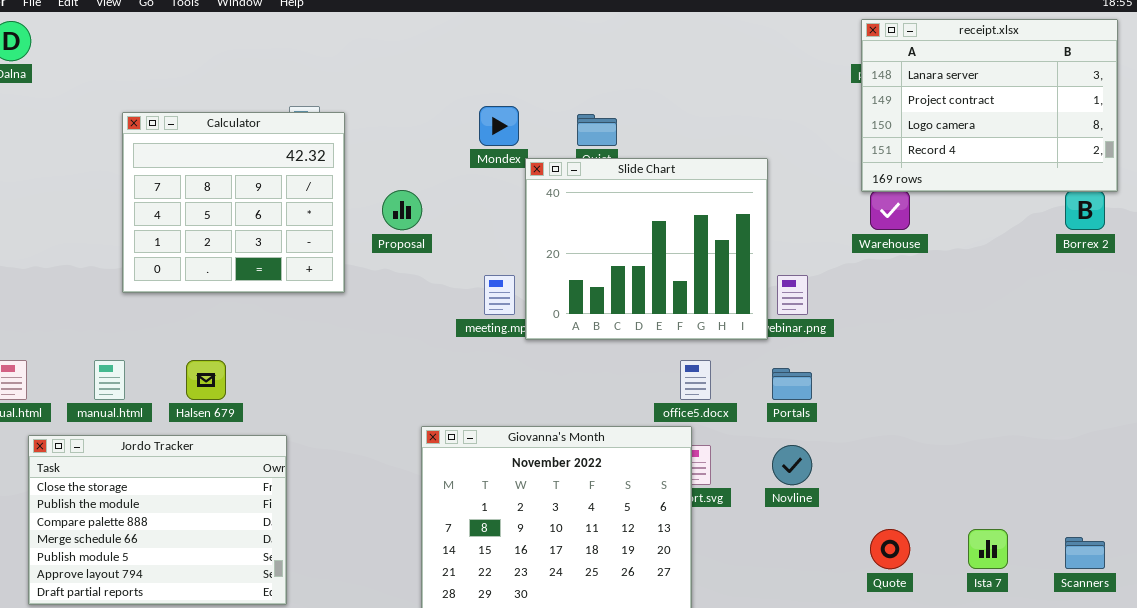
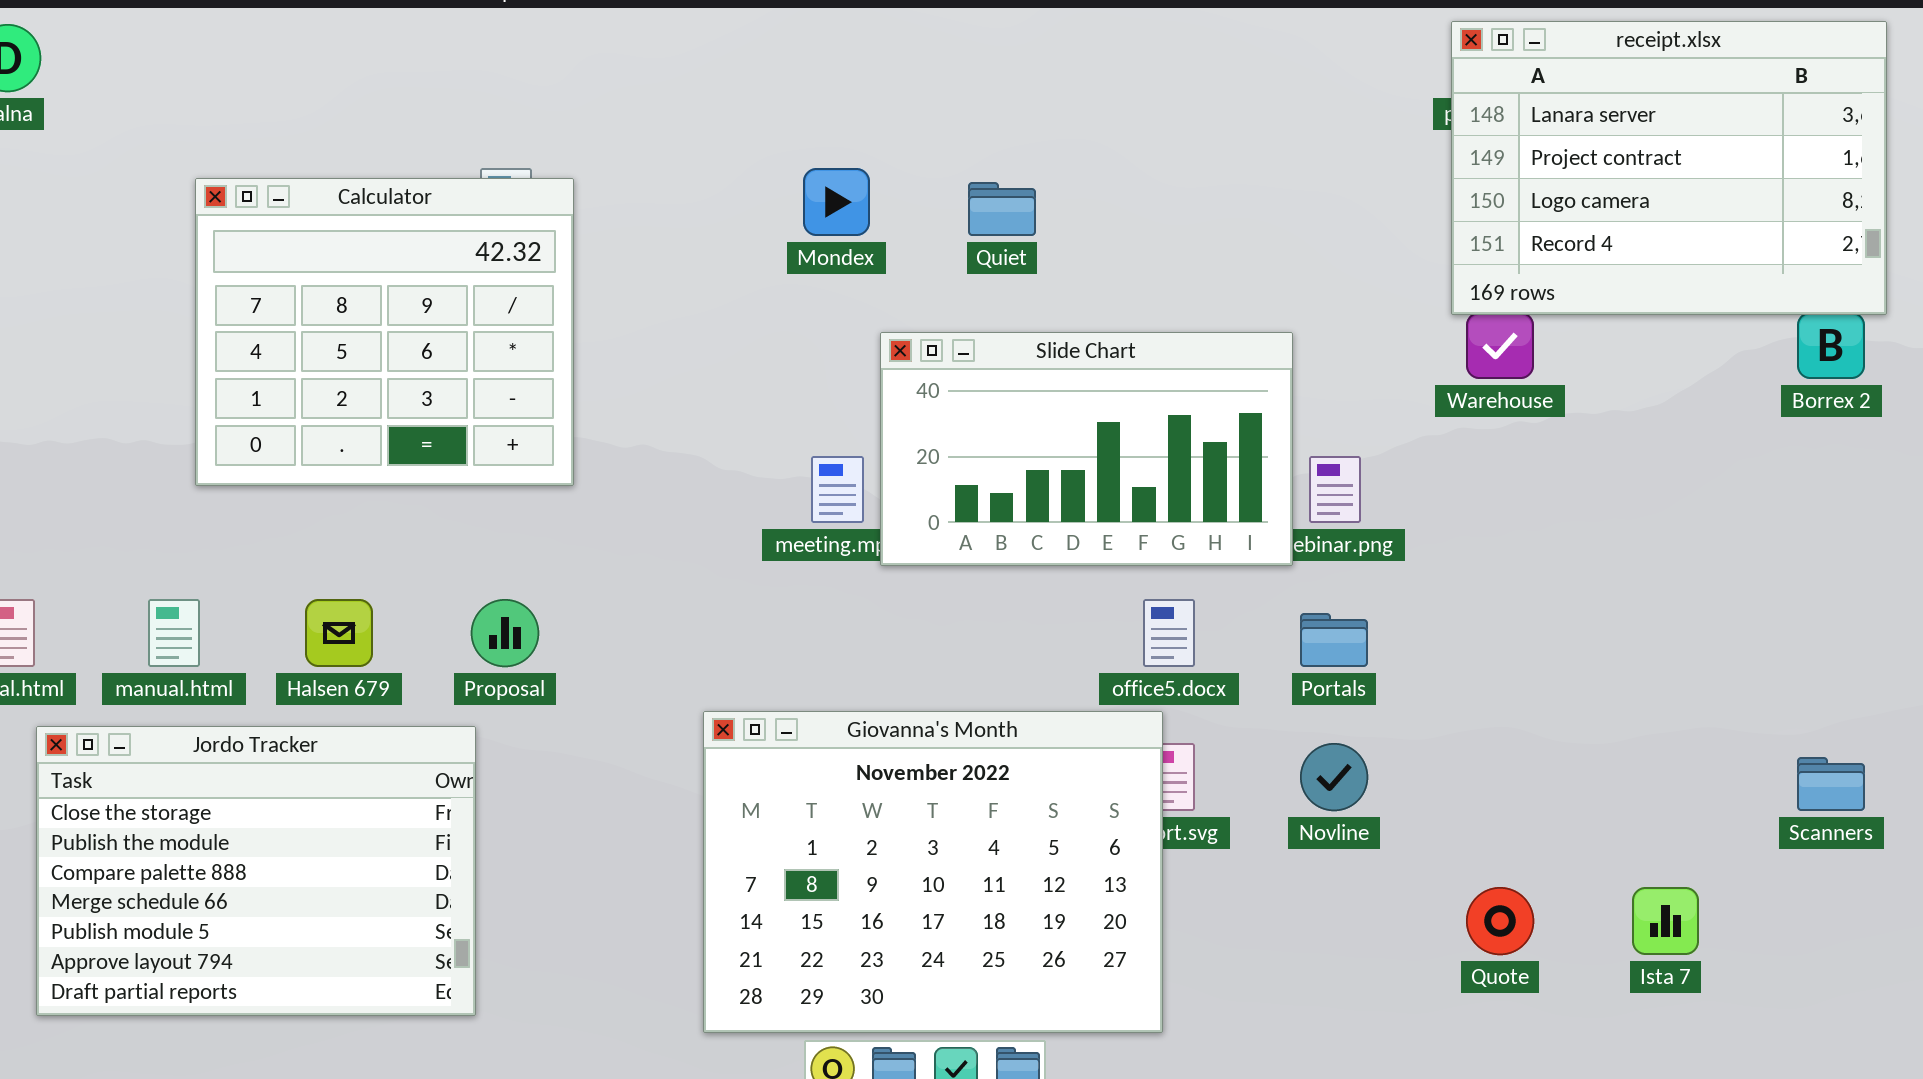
Slide Chart: [525,158,768,340] -> [880,332,1293,566], resized
Proposal: [382,190,422,230] -> [471,599,539,667], moved
Scanners: [1065,537,1105,569] -> [1797,757,1865,811], moved

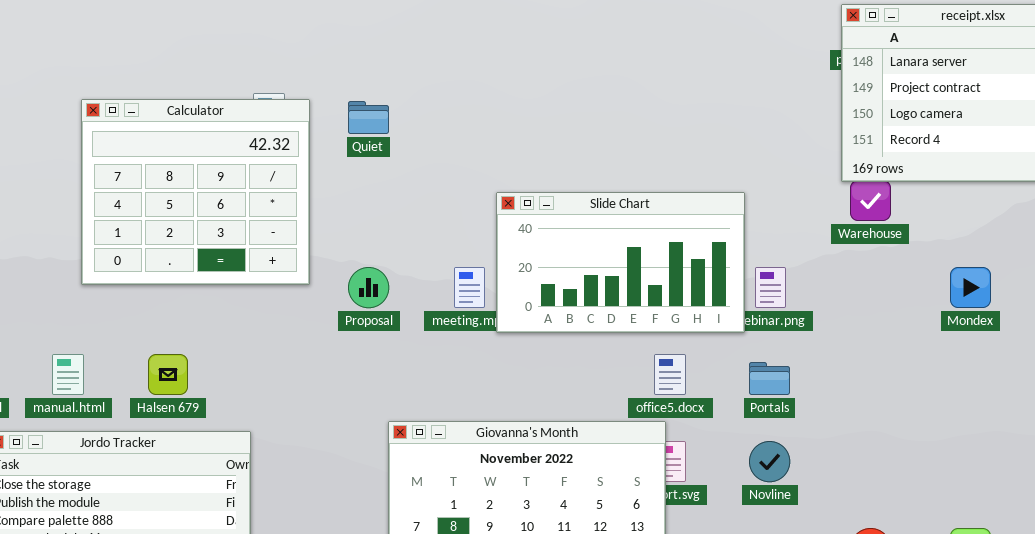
Mondex: [803,168,870,236] -> [950,267,991,308], moved
Quiet: [968,182,1036,236] -> [348,101,389,134], moved
Proposal: [471,599,539,667] -> [348,267,389,308], moved

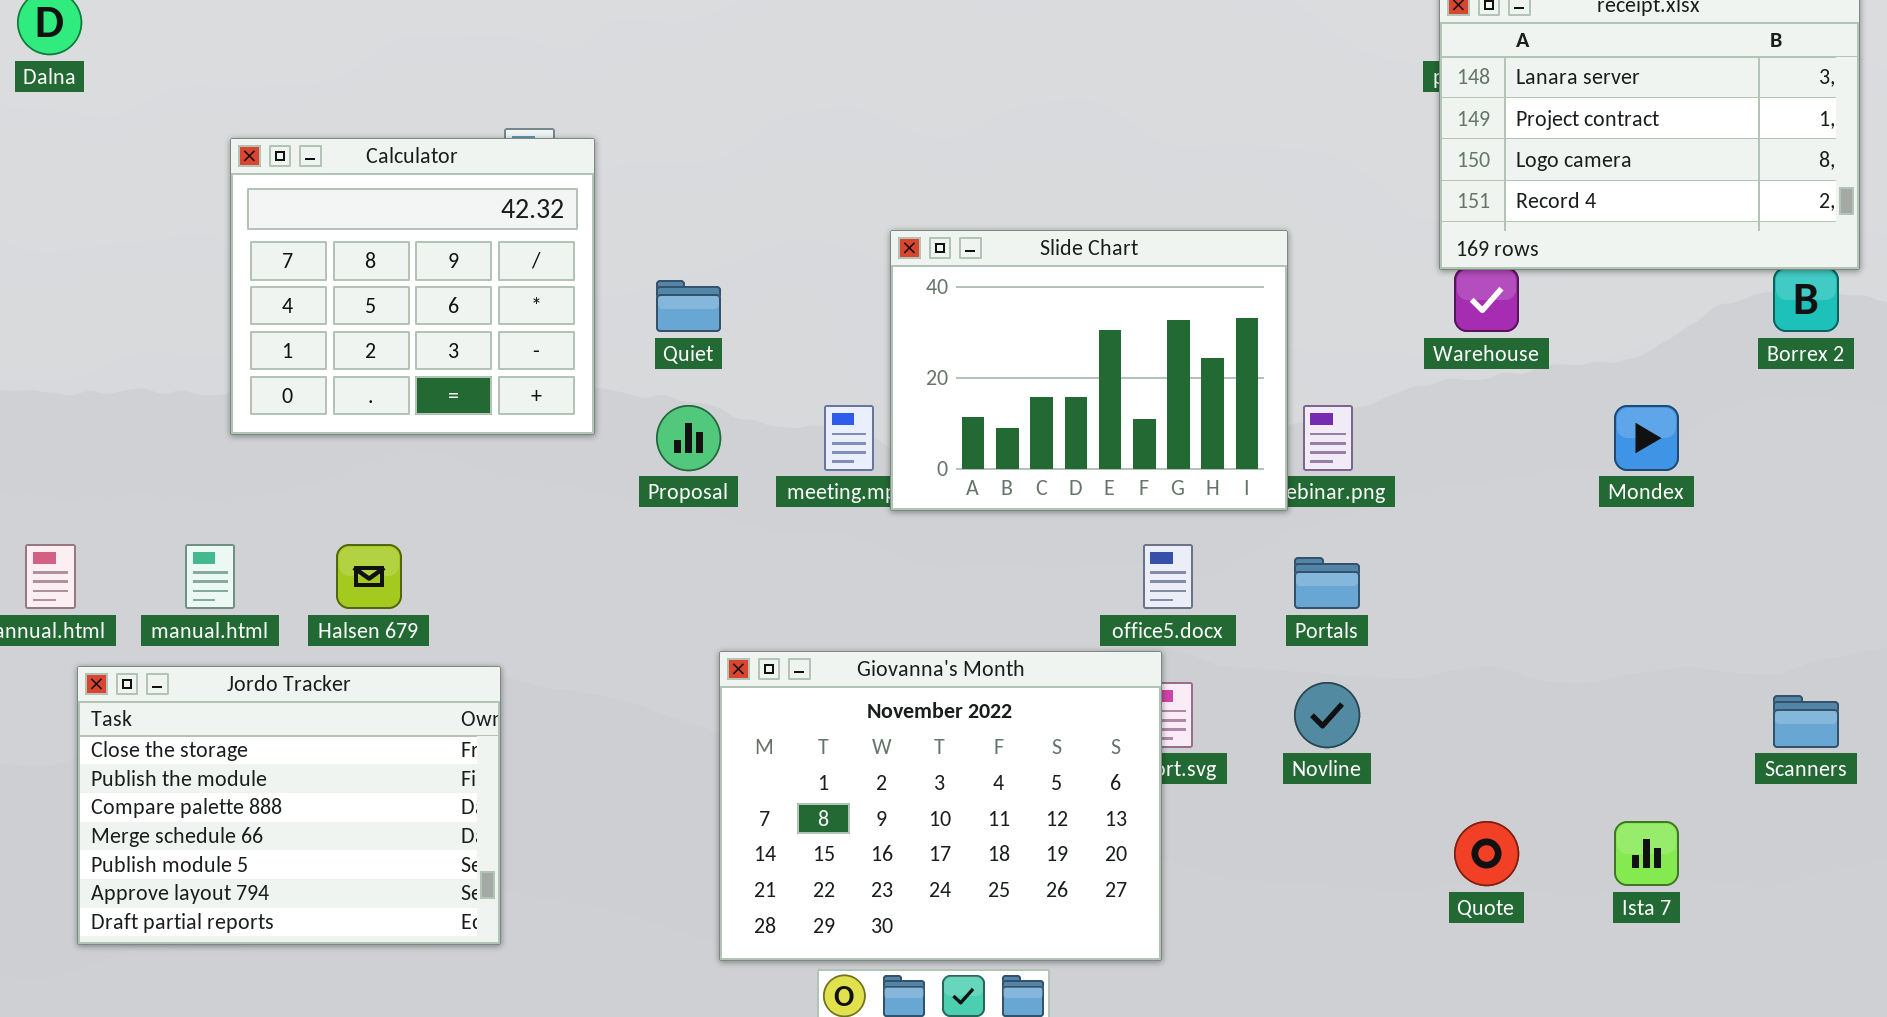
Quiet: [348,101,389,134] -> [656,280,721,332], moved
Slide Chart: [496,192,745,333] -> [890,230,1288,511], resized

